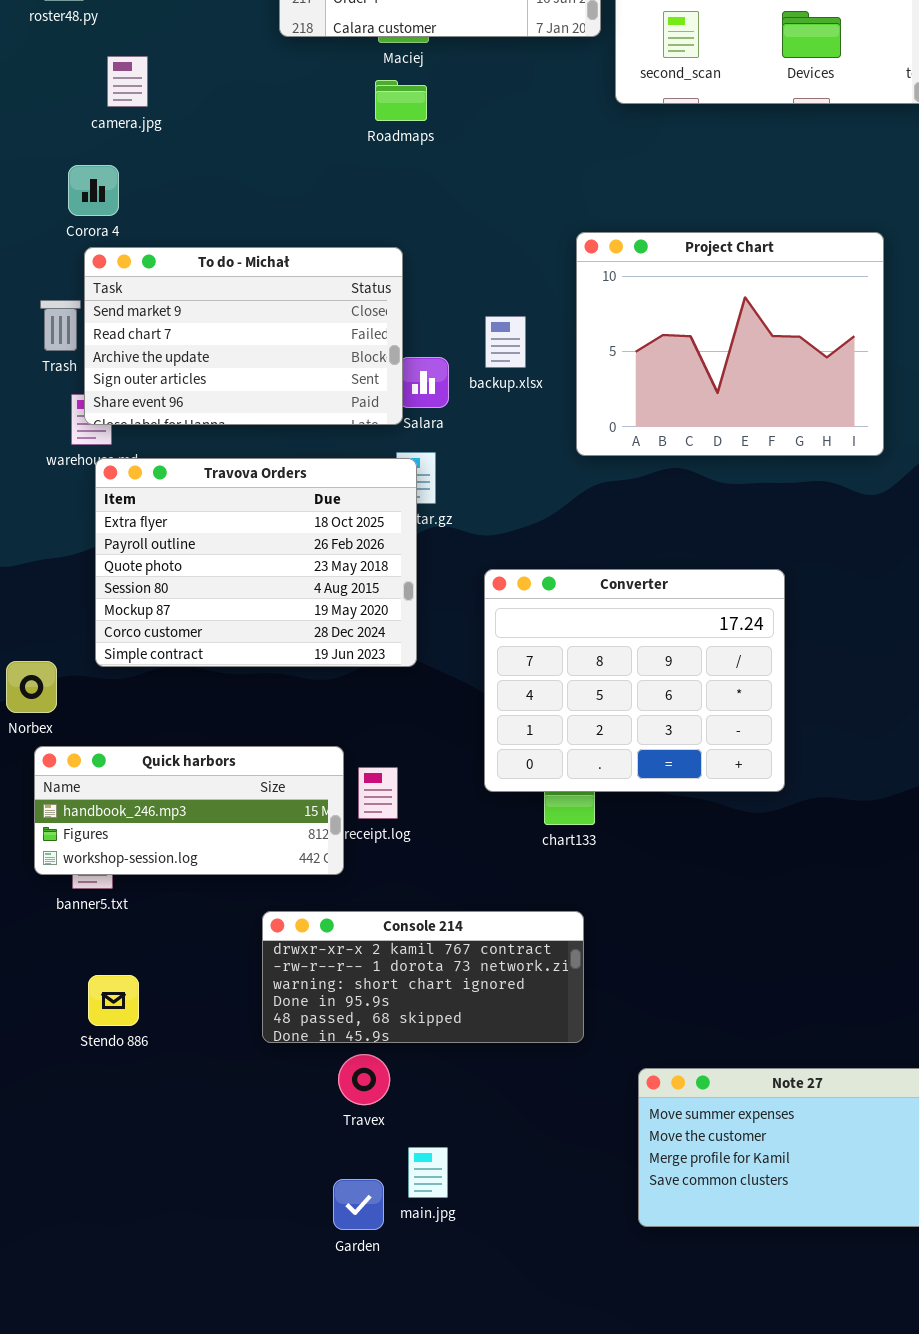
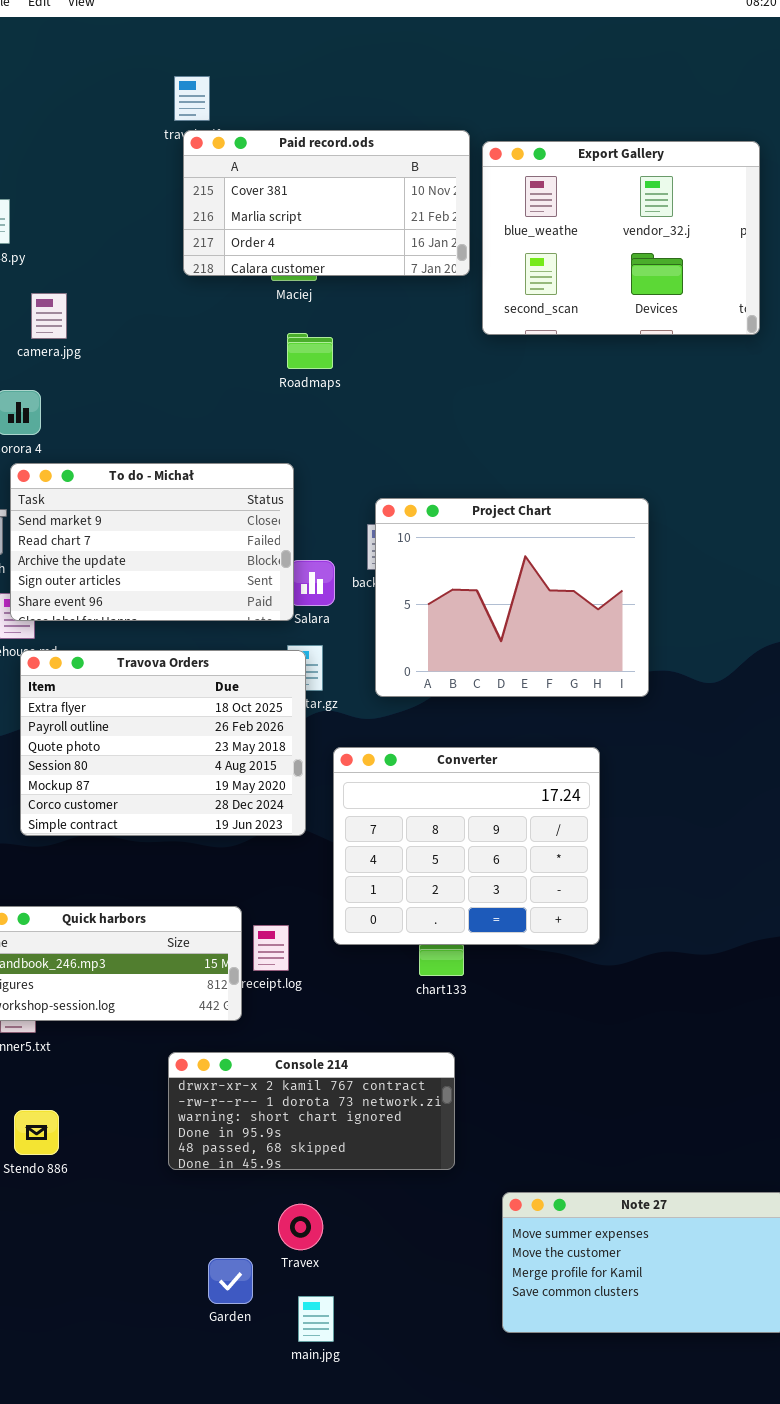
Roadmaps: [375,80,427,121] -> [287,333,333,369], moved
Project Chart: [576,232,884,456] -> [375,498,649,697], moved
Converter: [484,569,785,792] -> [333,747,600,945], moved
Travex: [338,1054,390,1105] -> [278,1204,323,1250], moved
main.jpg: [408,1147,448,1198] -> [298,1296,334,1342], moved
Garden: [333,1179,384,1230] -> [208,1258,253,1304], moved

